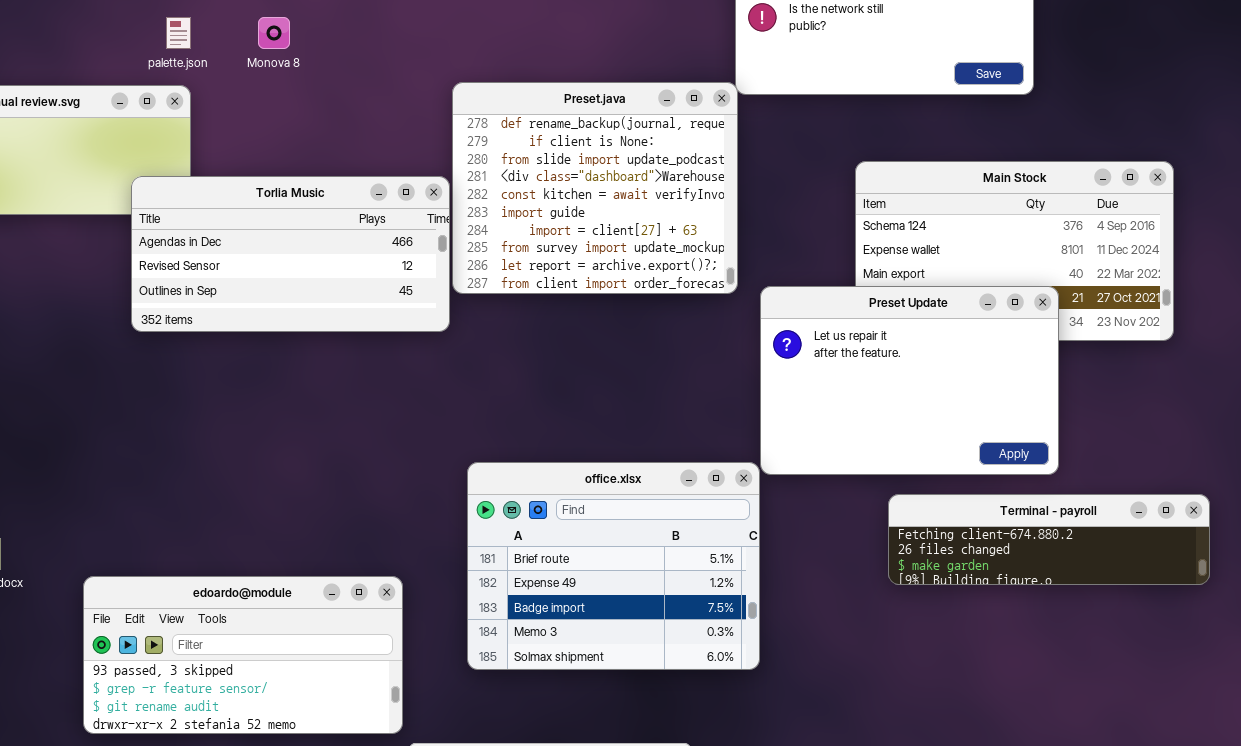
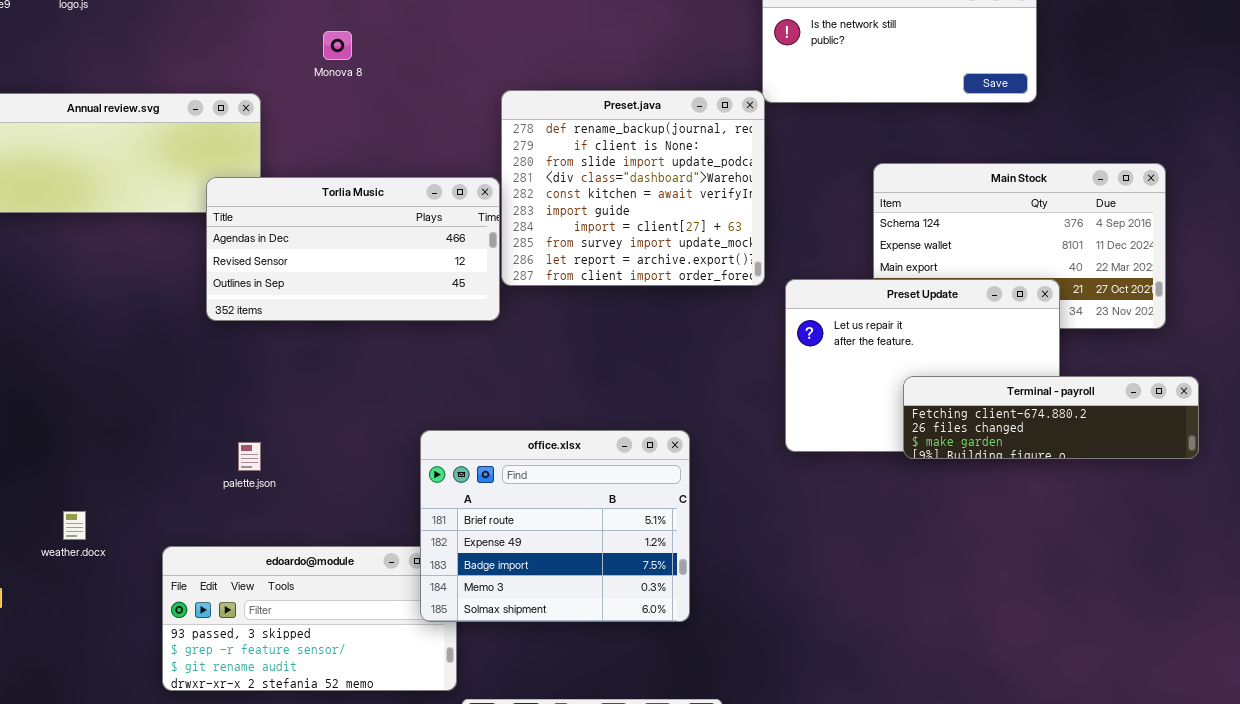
palette.json: [166,17,191,49] -> [238,442,261,471], moved
office.xlsx: [467,462,760,670] -> [420,430,690,622], moved
Terminal - payroll: [888,494,1210,585] -> [903,376,1199,459], moved

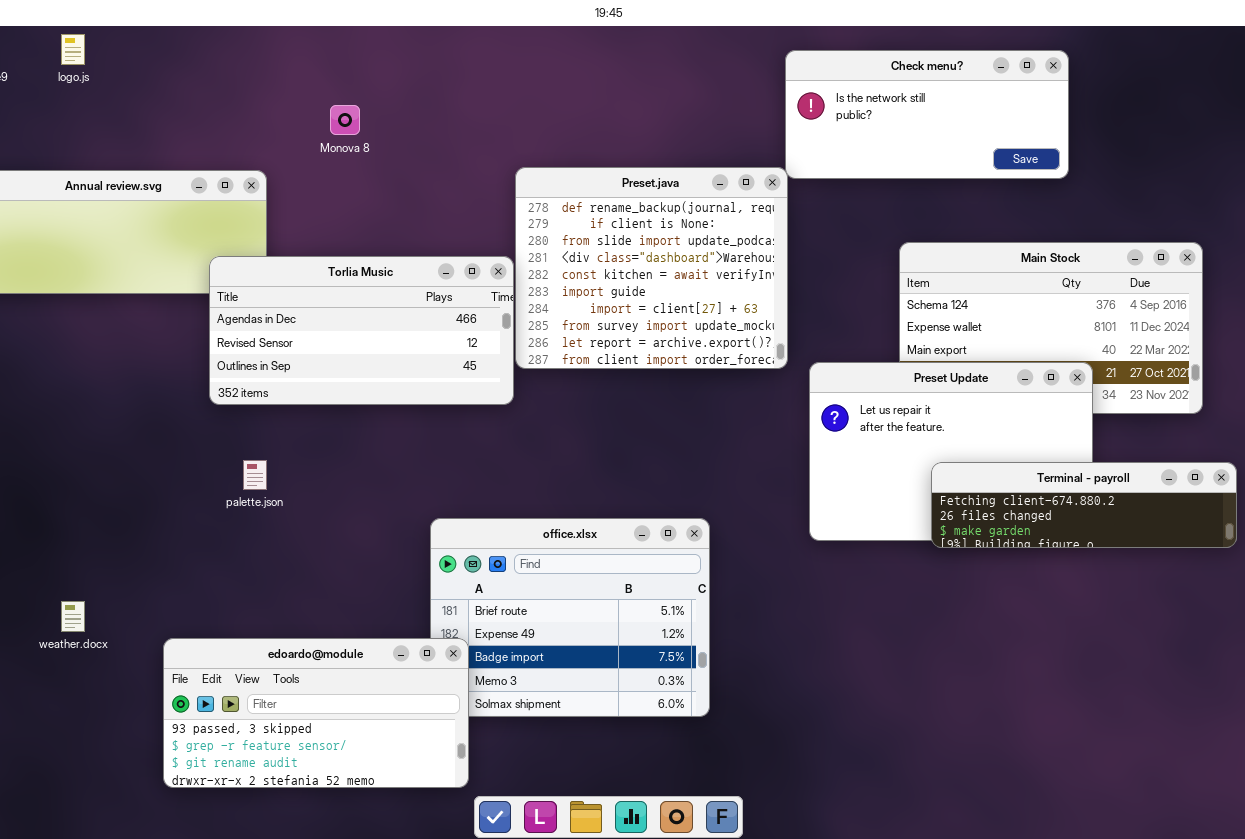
palette.json: [238,442,261,471] -> [243,460,267,490], moved
edoardo@module: [162,546,457,691] -> [163,638,469,788], raised

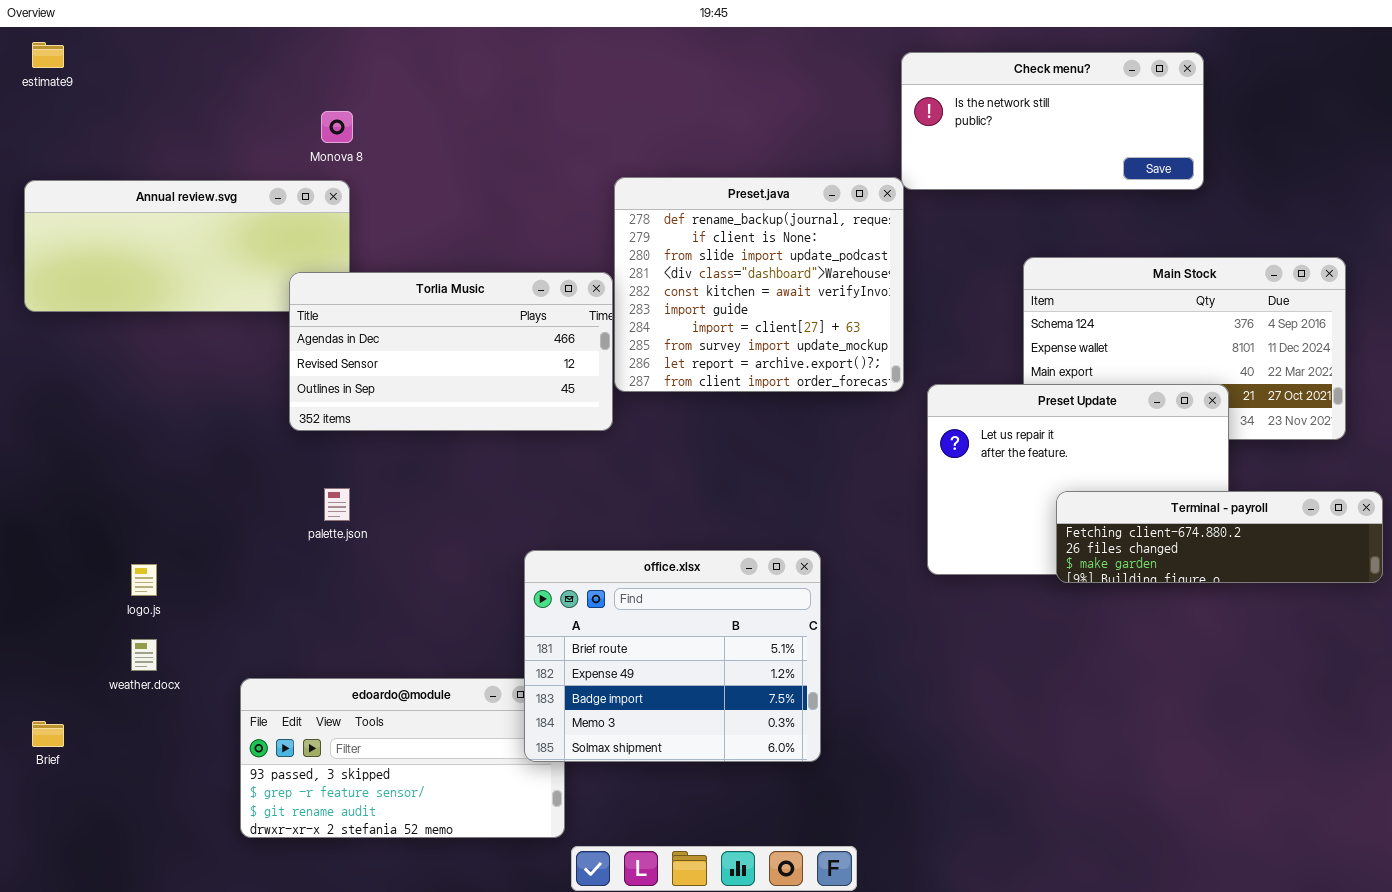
logo.js: [61,34,85,65] -> [131,564,157,596], moved
Monova 8: [330,105,360,135] -> [321,111,353,143], moved
office.xlsx: [430,518,710,717] -> [524,550,821,762], raised

